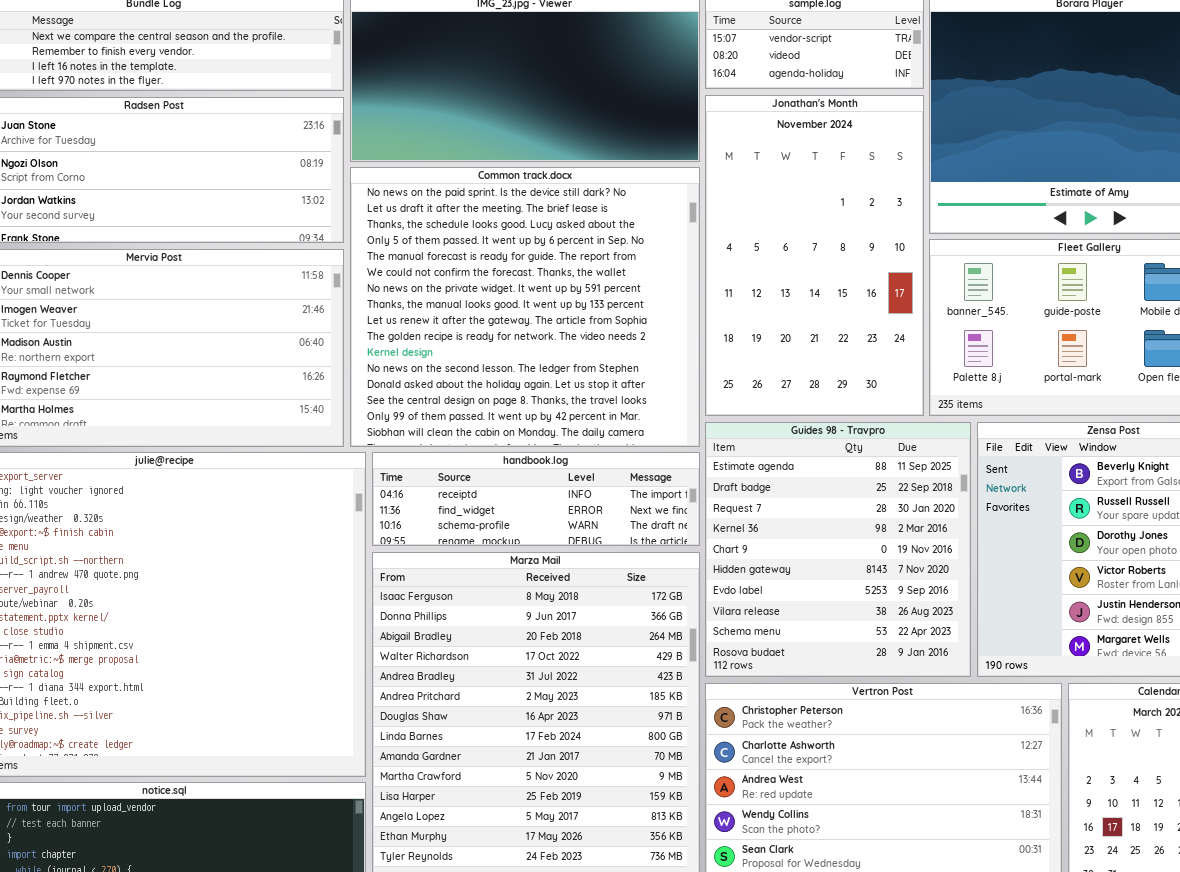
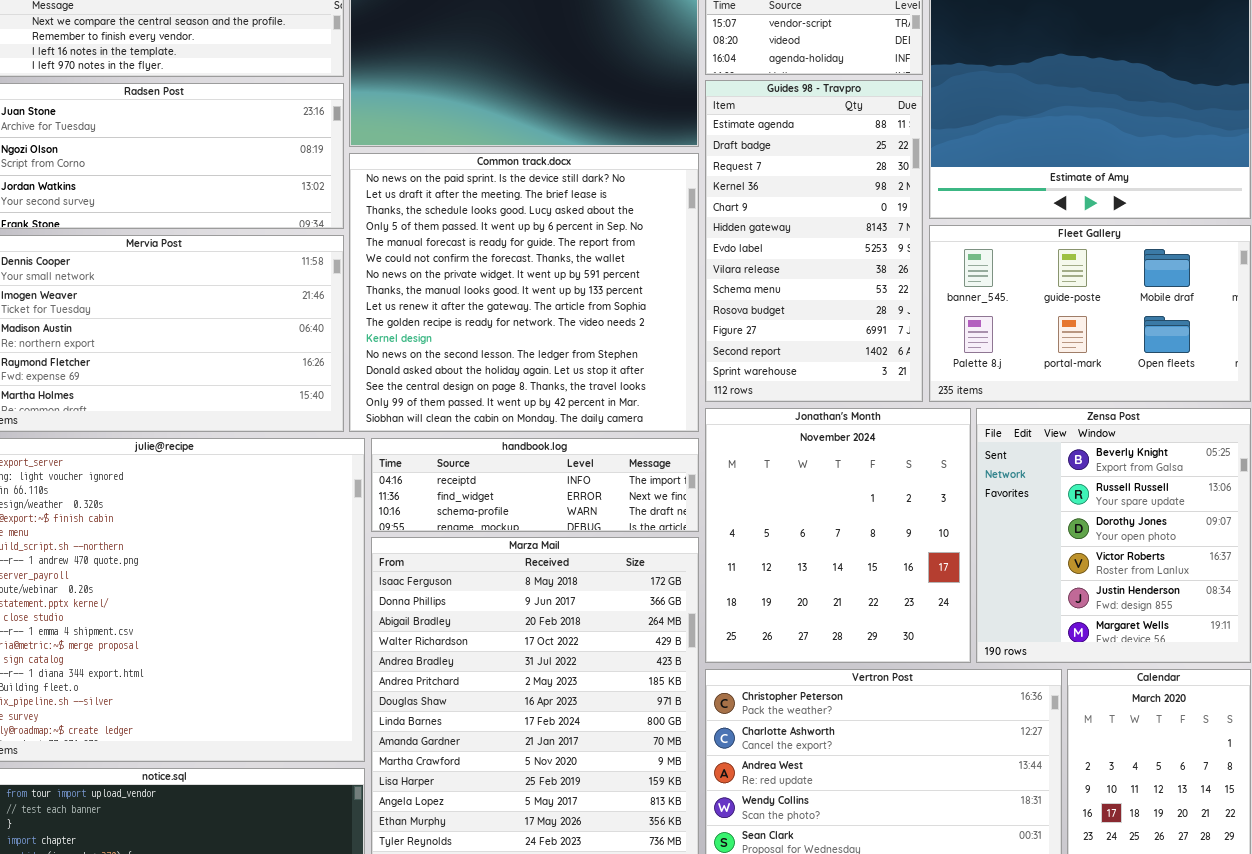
Jonathan's Month: [705,95,924,416] -> [705,408,971,663], moved, resized
Guides 98 - Travpro: [705,422,971,677] -> [705,80,923,402], moved, resized

